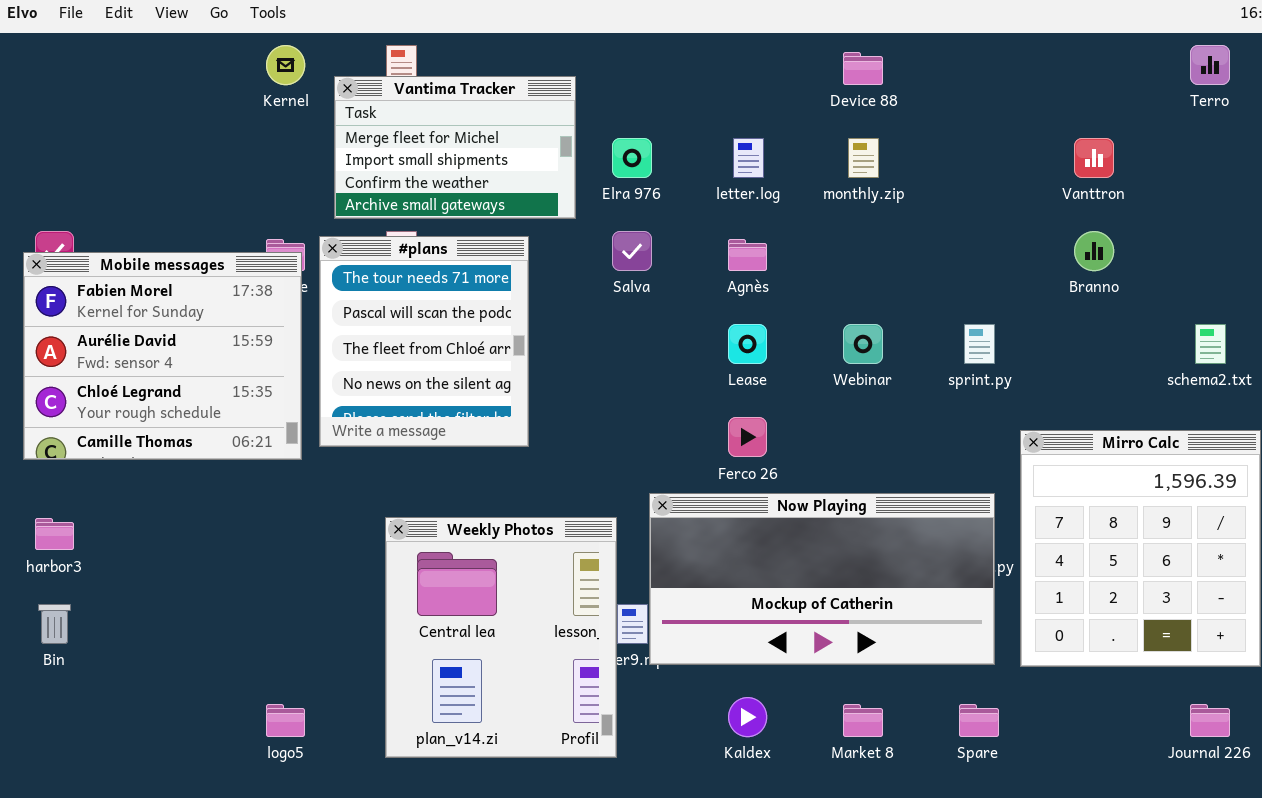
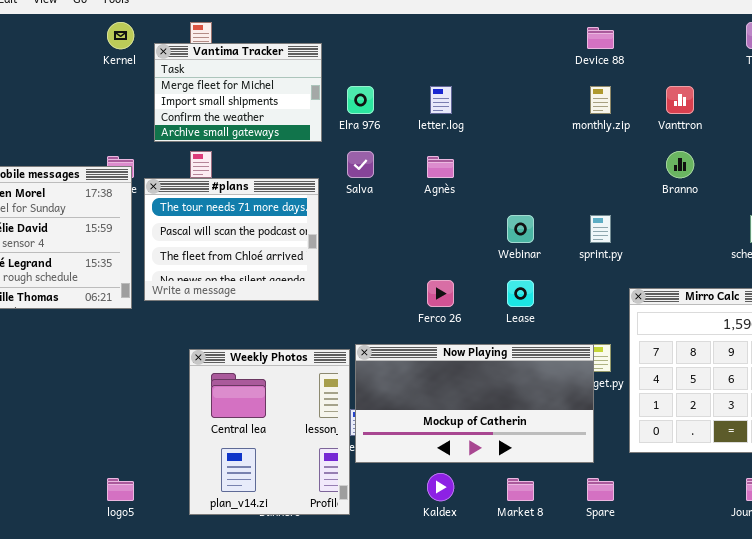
Device 88: [843,52,883,85] -> [587,27,614,49], moved
monthly.zip: [848,138,879,178] -> [590,86,611,114], moved
#plans: [319,236,529,447] -> [144,178,319,301], resized
Lease: [728,324,767,364] -> [507,280,534,307], moved
Now Playing: [649,493,995,665] -> [355,344,594,463], moved

